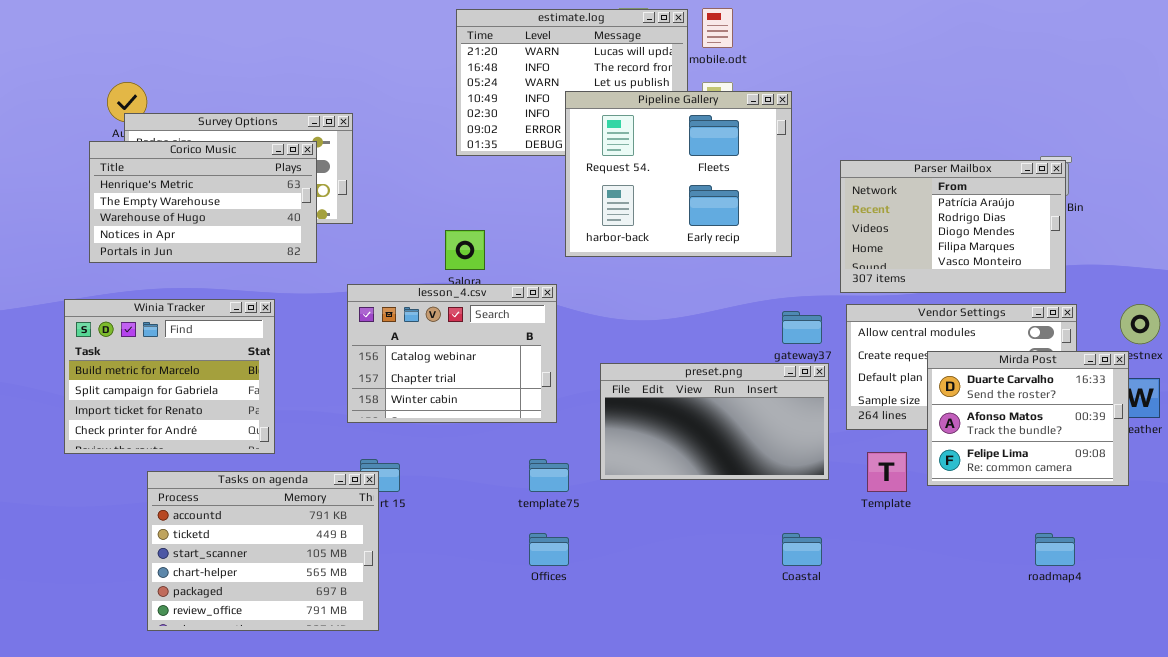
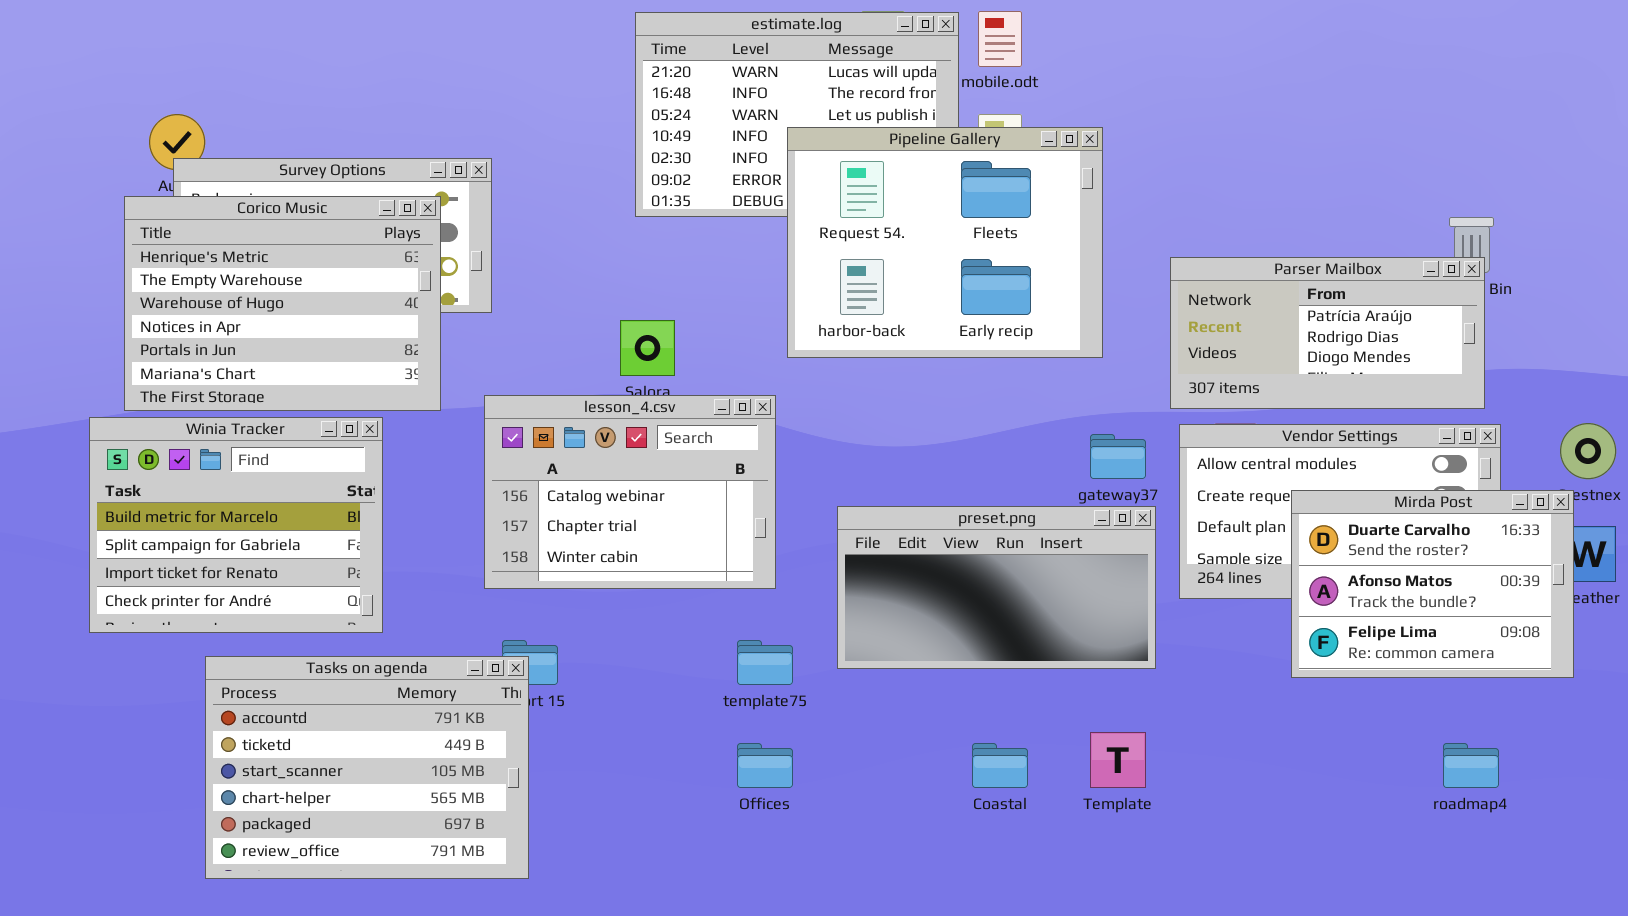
Corico Music: [89,141,317,263] -> [124,196,441,411], resized
Parser Mailbox: [840,160,1066,293] -> [1170,257,1485,409], resized
Template: [867,452,907,492] -> [1090,732,1146,788], moved
Coastal: [782,533,822,566] -> [972,743,1028,788], moved

